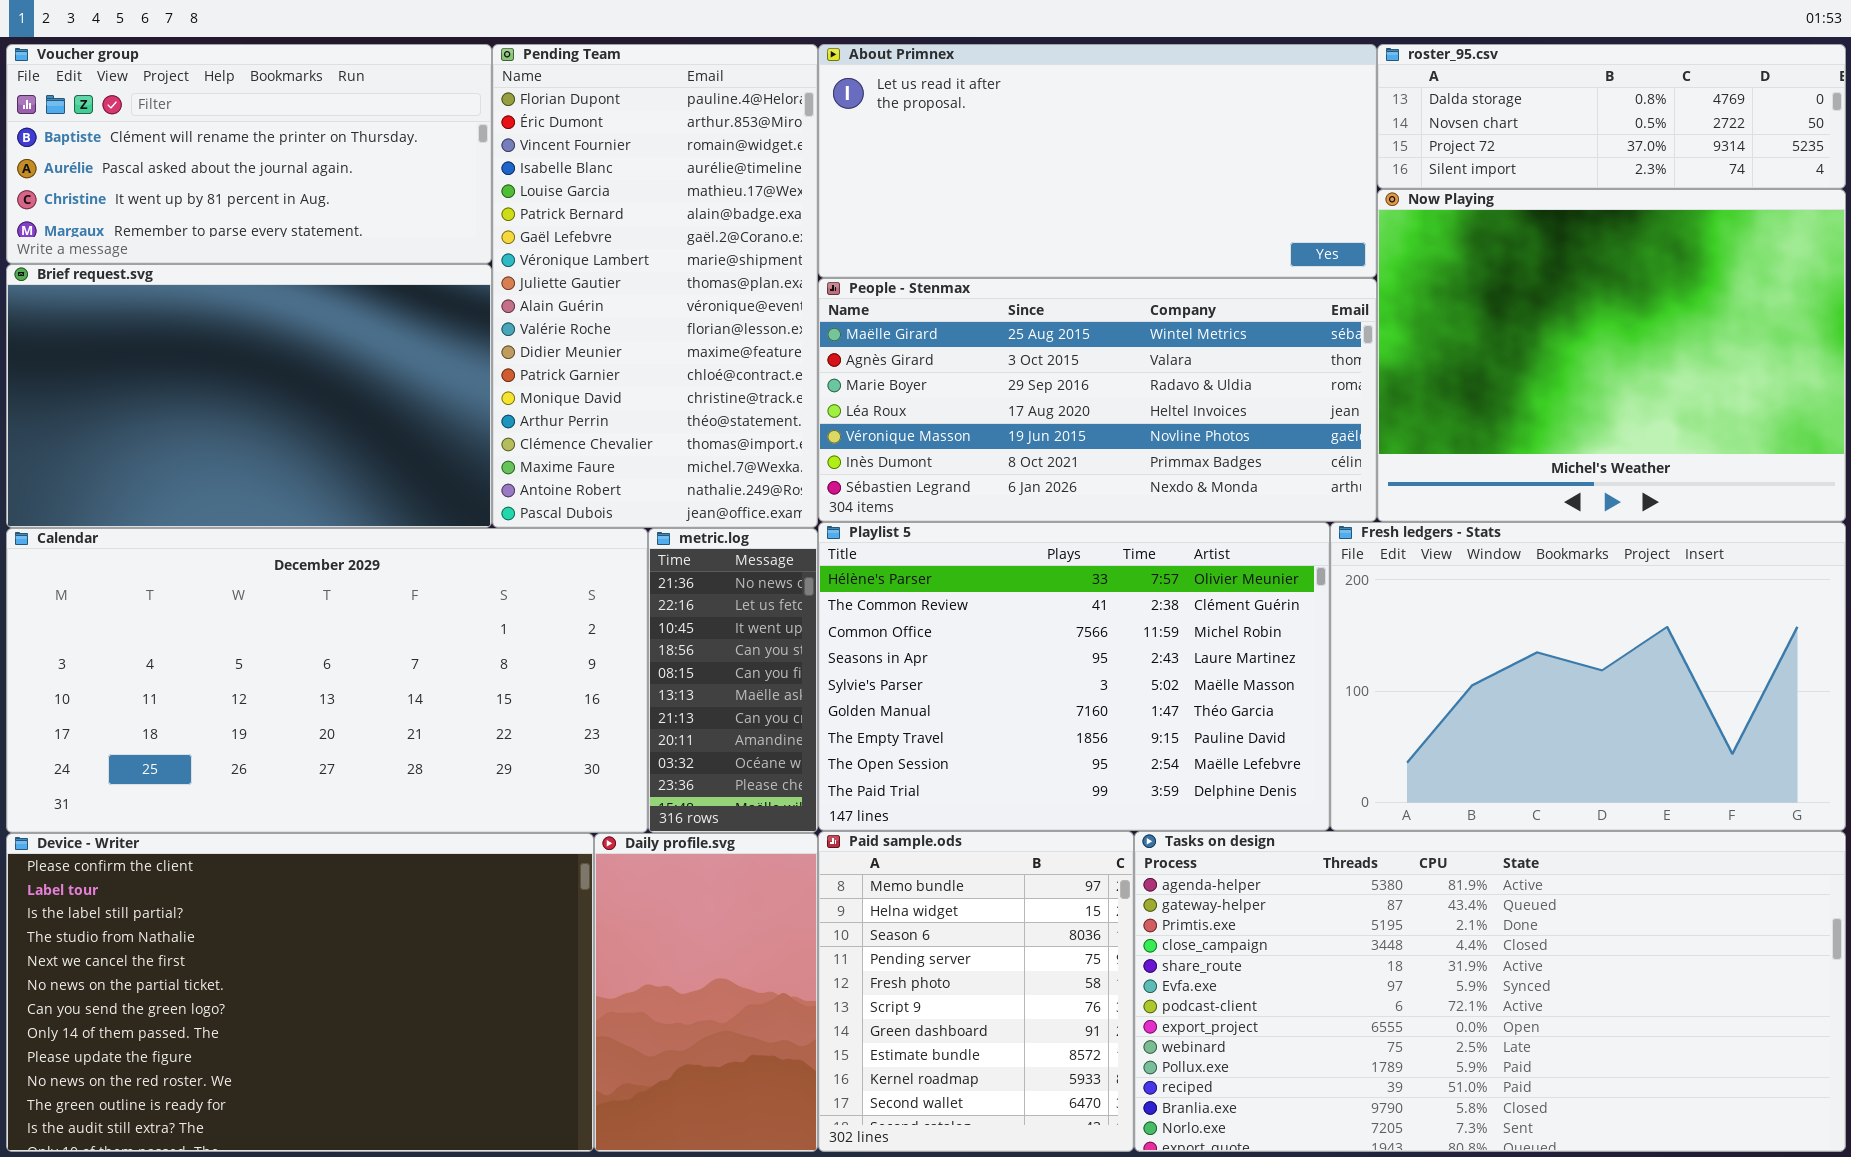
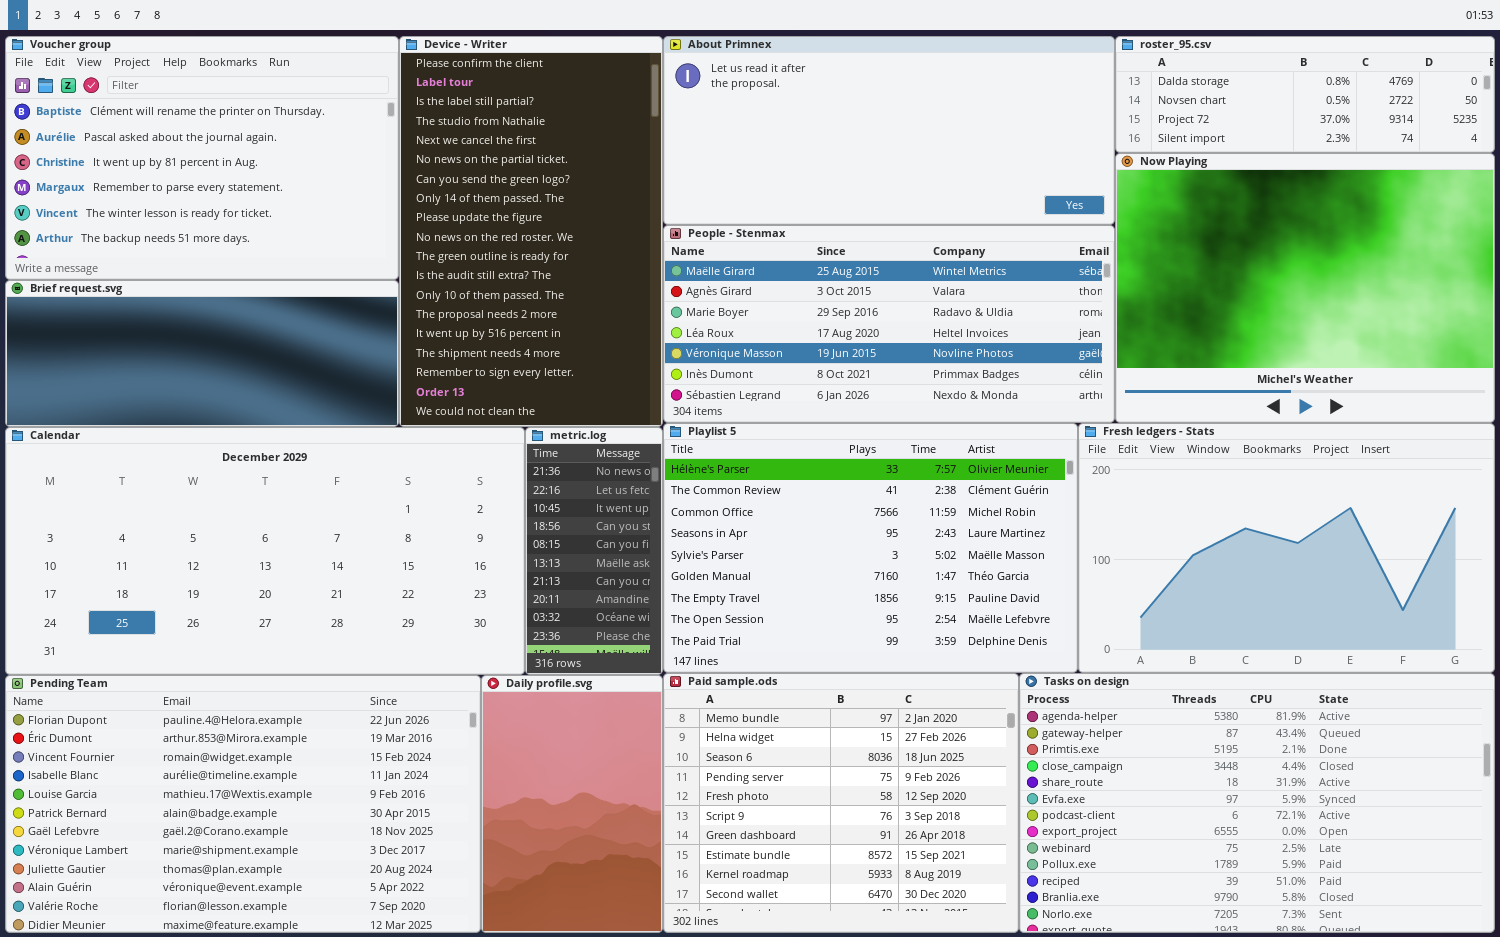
Voucher group: [6,44,492,264] -> [5,36,399,280], resized
Pending Team: [492,44,818,528] -> [5,675,481,933], moved, resized
Brief request.svg: [6,264,492,528] -> [5,280,399,427], resized
Paid sample.ods: [818,831,1134,1152] -> [663,673,1019,933], resized
Tasks on design: [1134,831,1846,1152] -> [1019,673,1495,933], resized
Device - Writer: [6,833,594,1152] -> [399,36,663,427], moved, resized

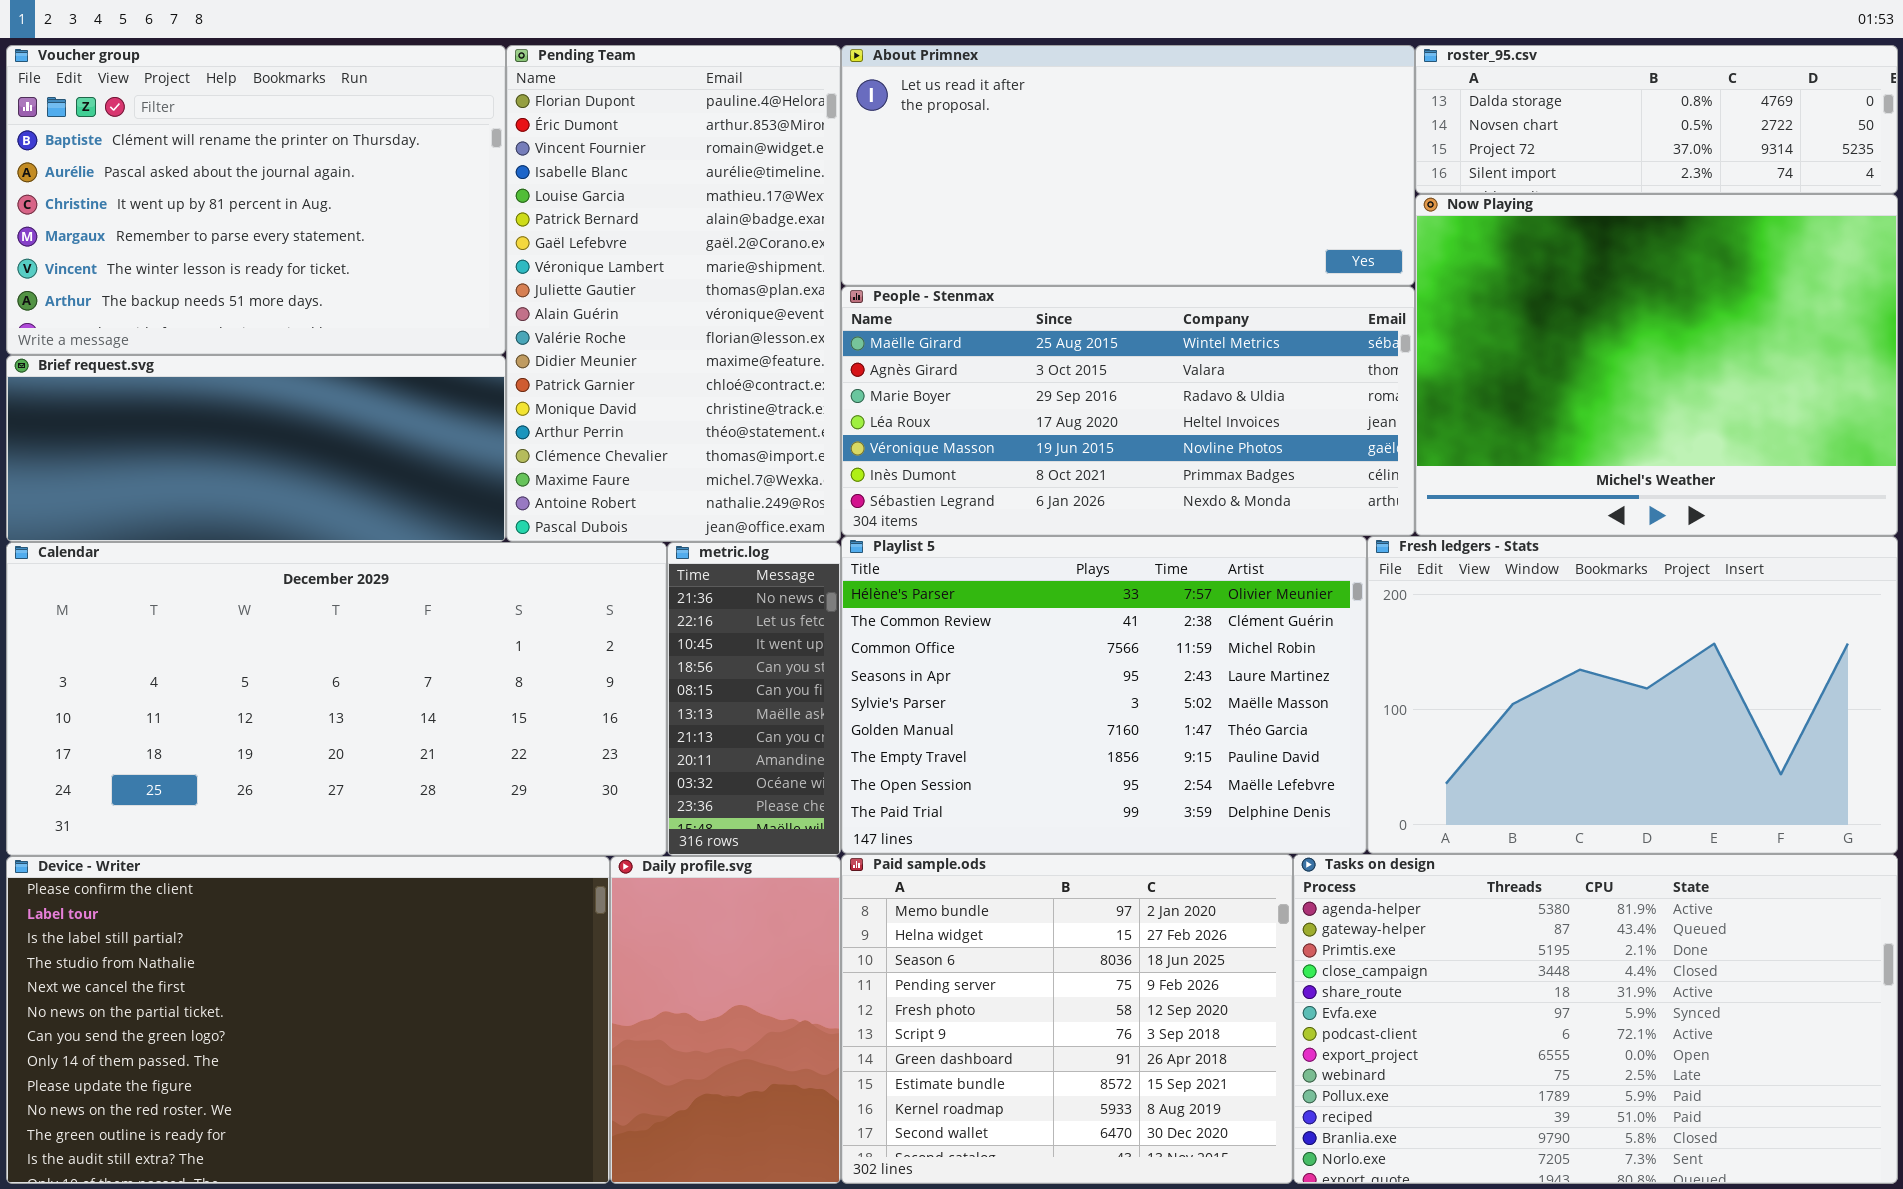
Device - Writer: [399,36,663,427] -> [6,856,610,1184], moved, resized
Pending Team: [5,675,481,933] -> [506,45,841,542], moved, resized

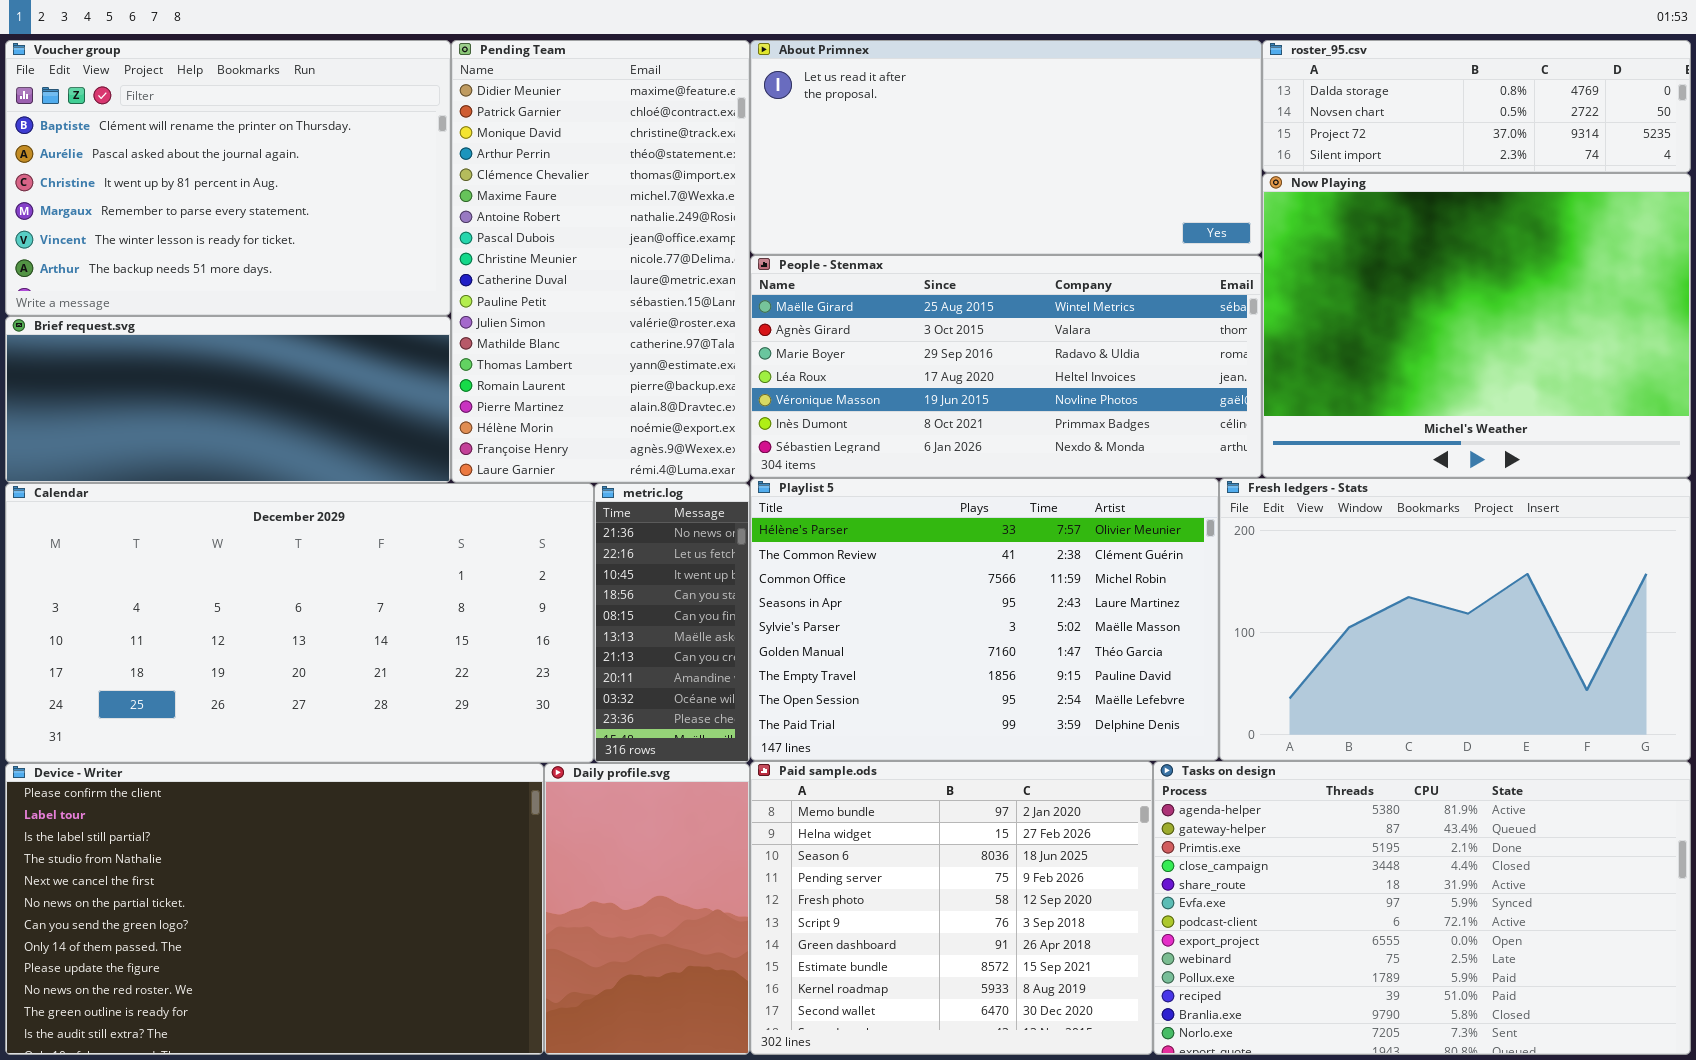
Pending Team: [506,45,841,542] -> [451,40,750,483], scrolled down 11 rows

